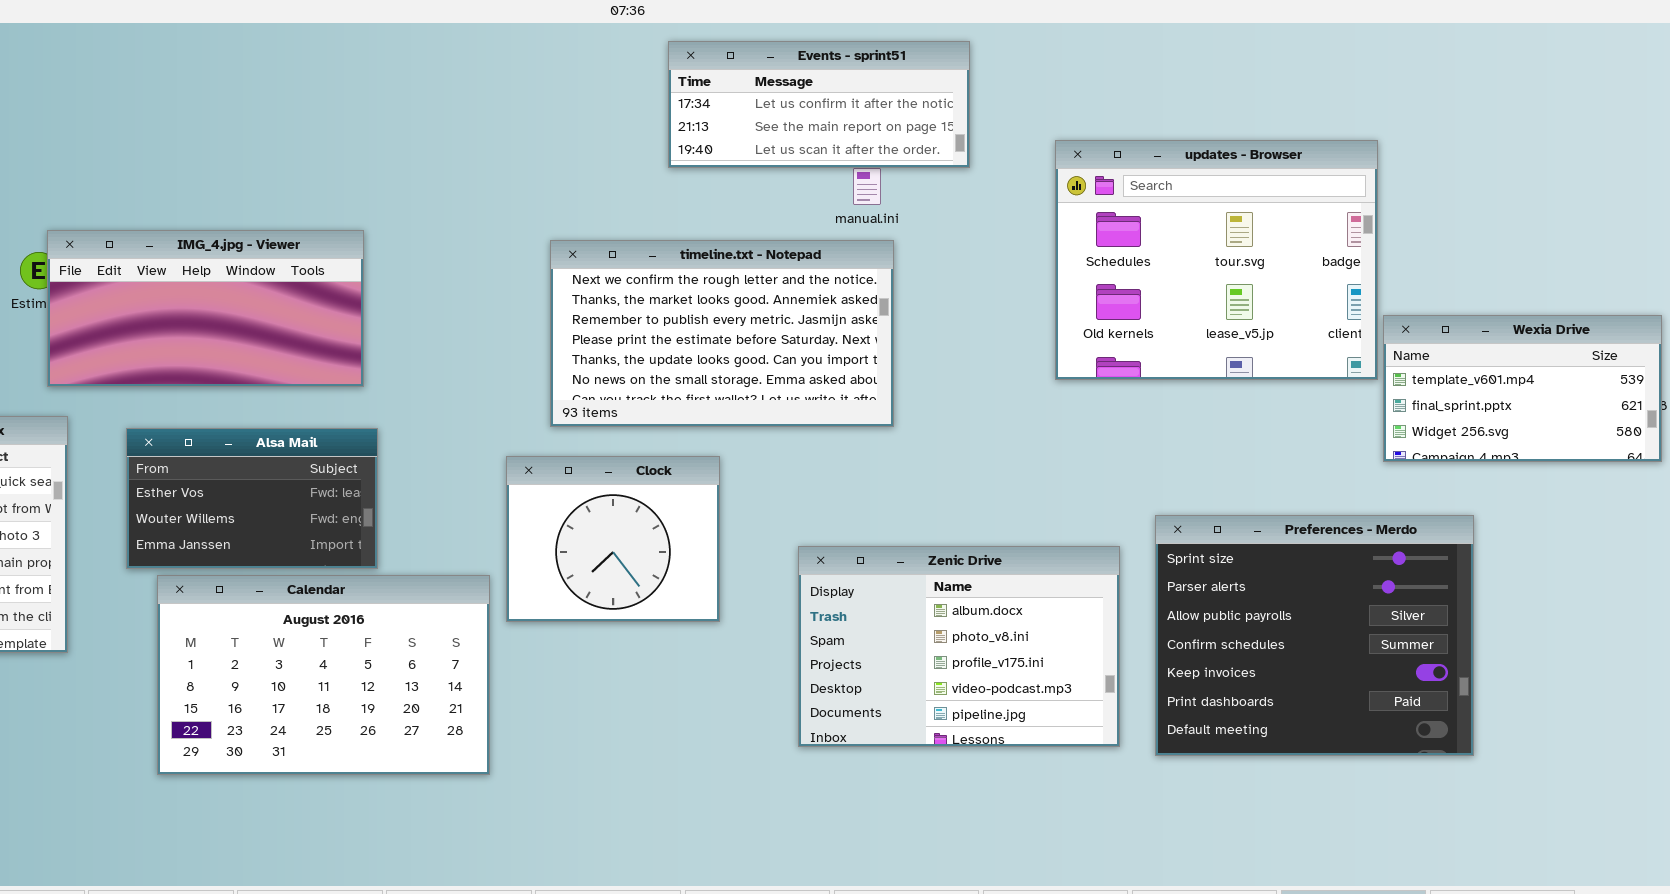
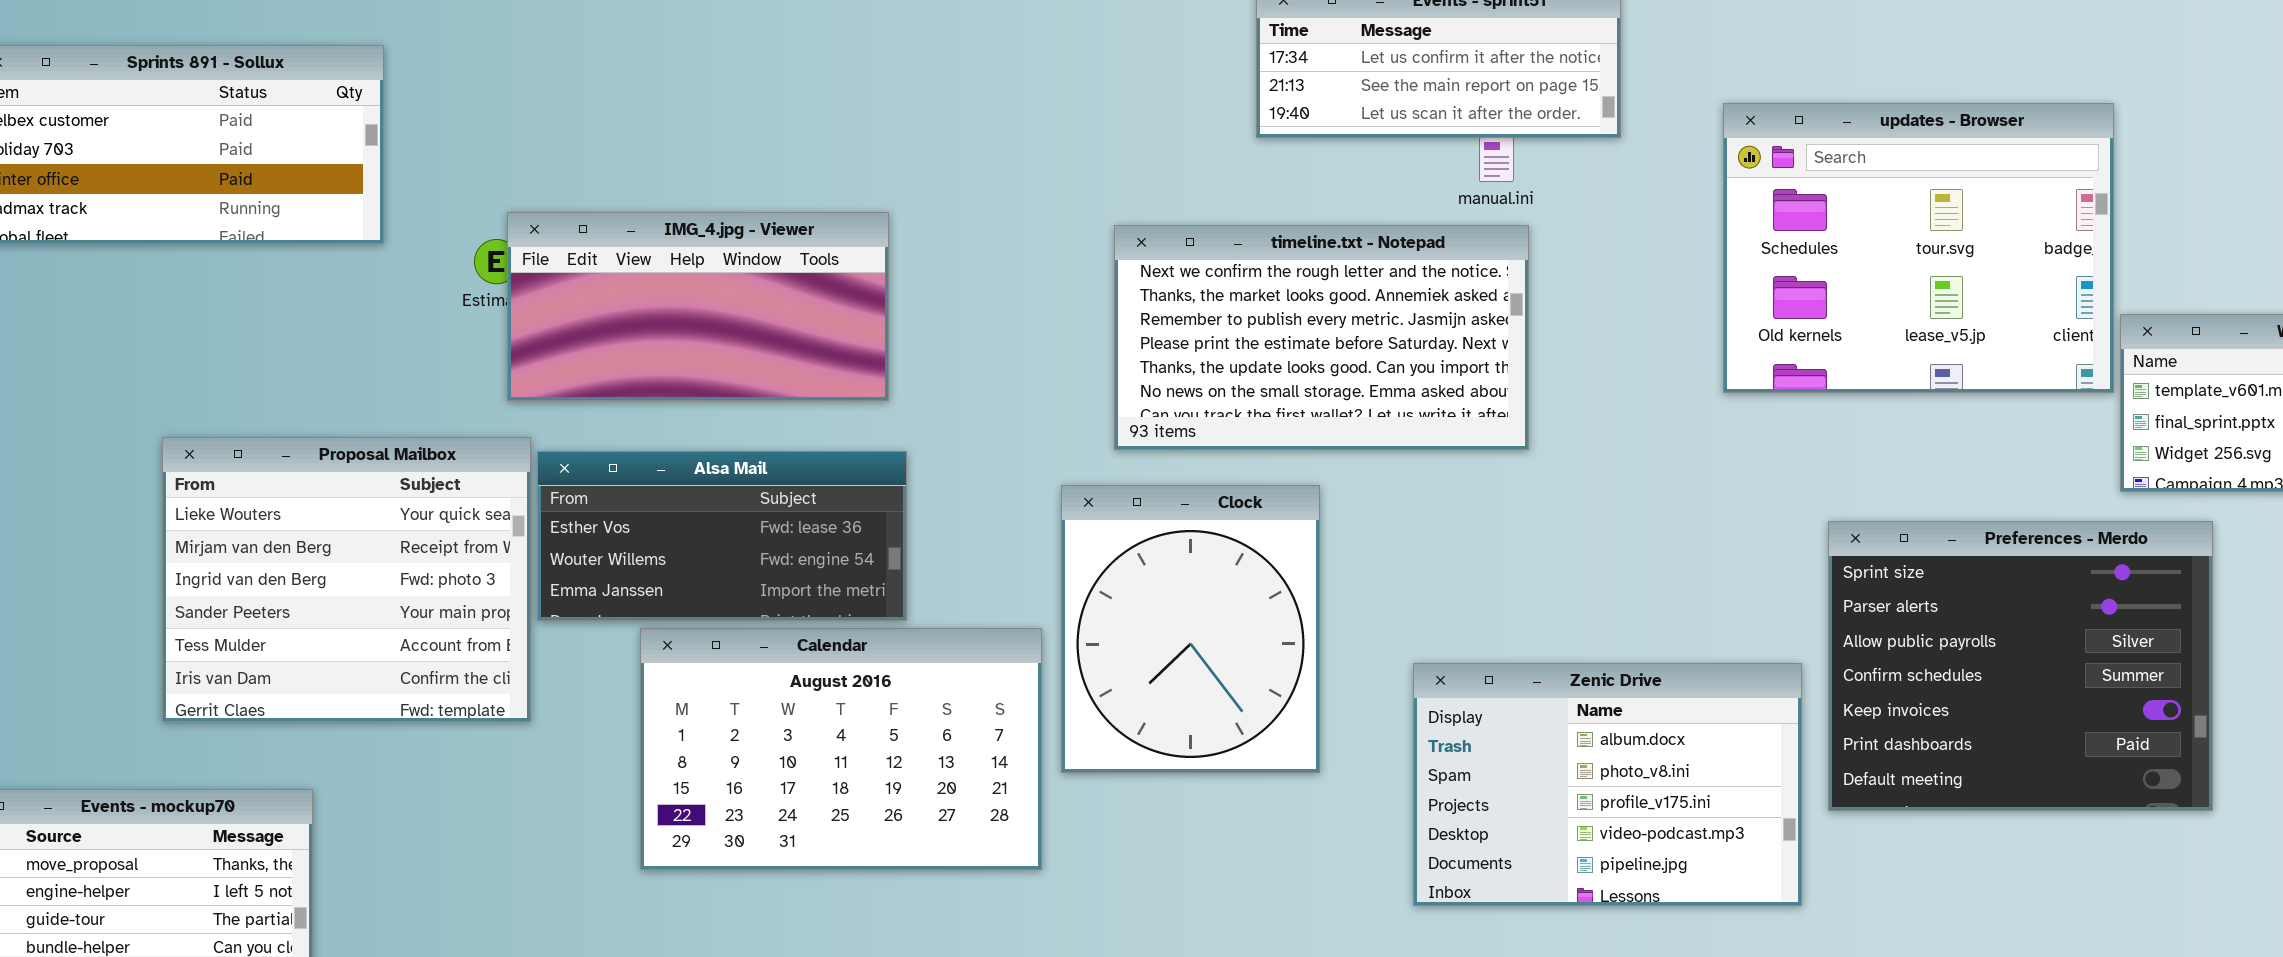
Alsa Mail: [126,428,378,569] -> [537,451,907,621], resized
Clock: [506,456,720,622] -> [1061,485,1320,773], resized
Preferences - Merdo: [1155,515,1474,756] -> [1828,521,2213,811], moved
Zenic Drive: [798,546,1120,747] -> [1413,663,1802,906], moved

